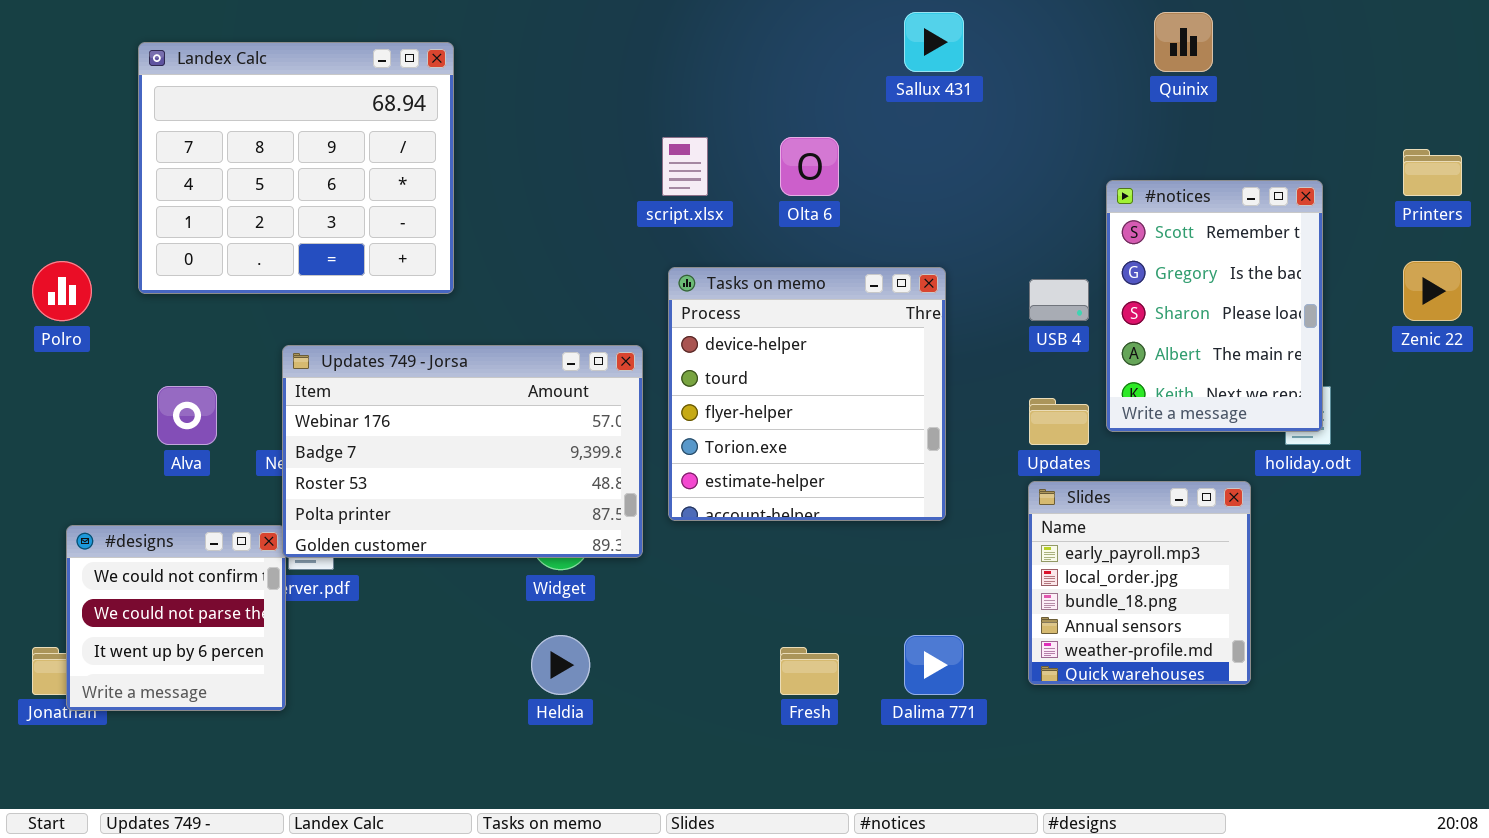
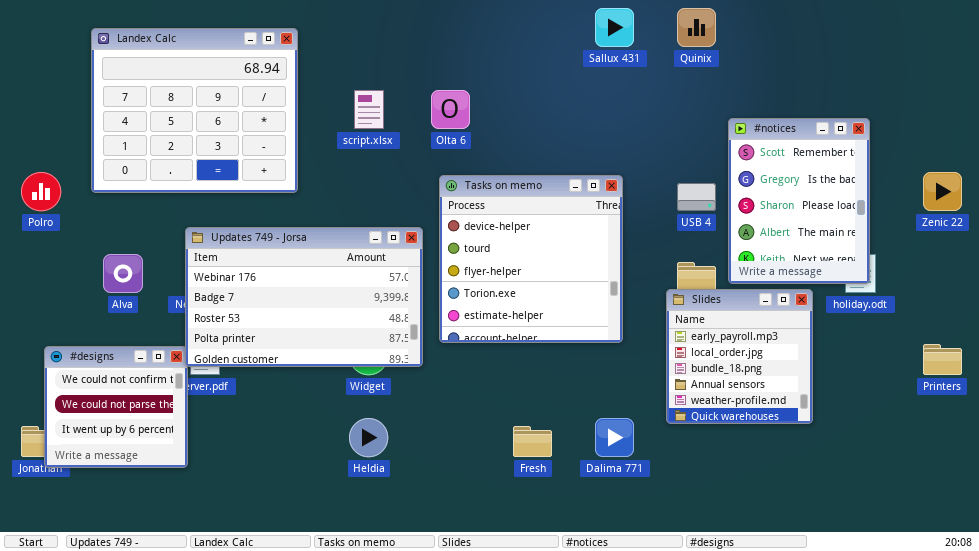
Quinix: [1154,12,1213,72] -> [677,8,716,47], moved
script.xlsx: [662,137,708,196] -> [354,90,384,129], moved
Olta 6: [780,137,839,196] -> [431,90,470,129], moved
Printers: [1403,149,1462,196] -> [923,344,962,375], moved
Slides: [1028,481,1251,685] -> [666,289,813,424], moved

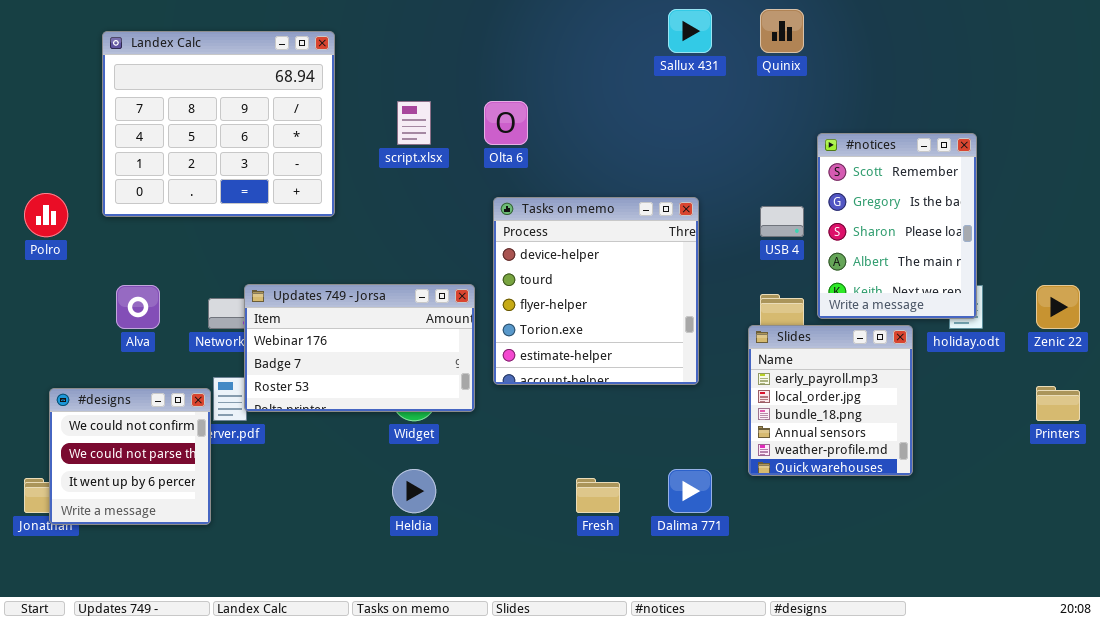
Zenic 22: [923,172,962,211] -> [1036,285,1080,329], moved
Updates 749 - Jorsa: [185,227,423,367] -> [244,284,475,412], resized

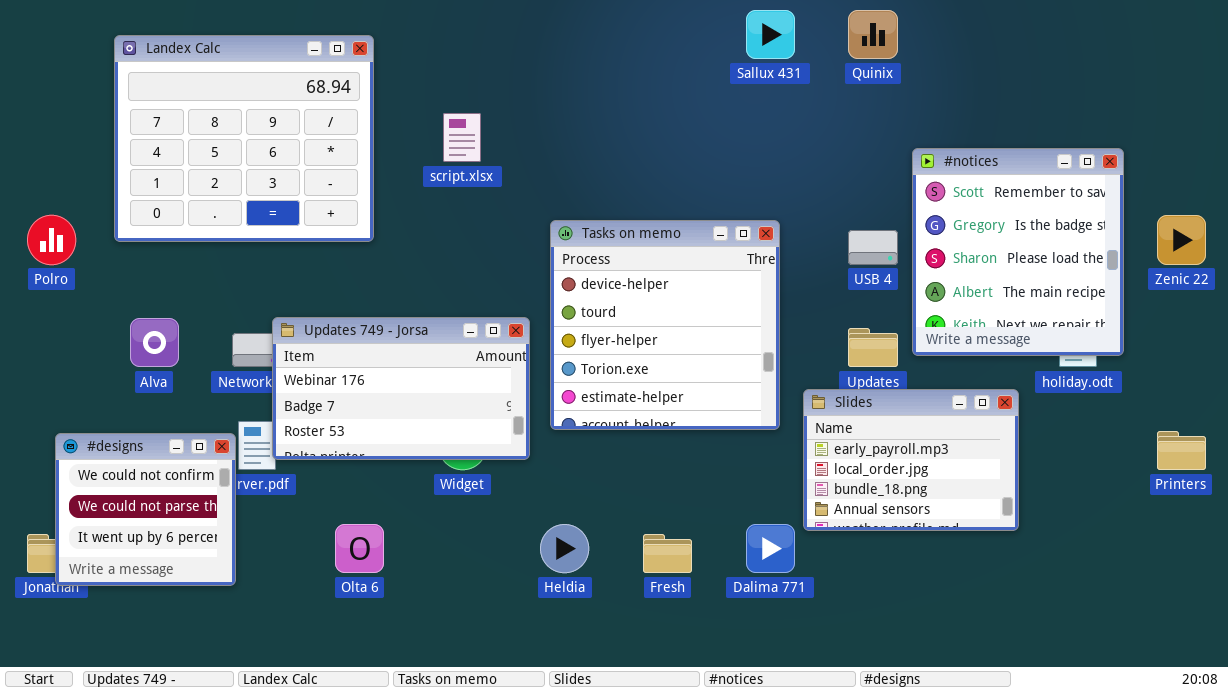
Olta 6: [484,101,528,145] -> [335,524,384,573], moved
#notices: [817,133,977,319] -> [912,148,1124,356], resized
Zenic 22: [1036,285,1080,329] -> [1157,215,1206,265], moved
Slides: [748,325,913,476] -> [803,389,1019,531], resized
Heldia: [392,469,436,513] -> [540,524,589,573], moved

